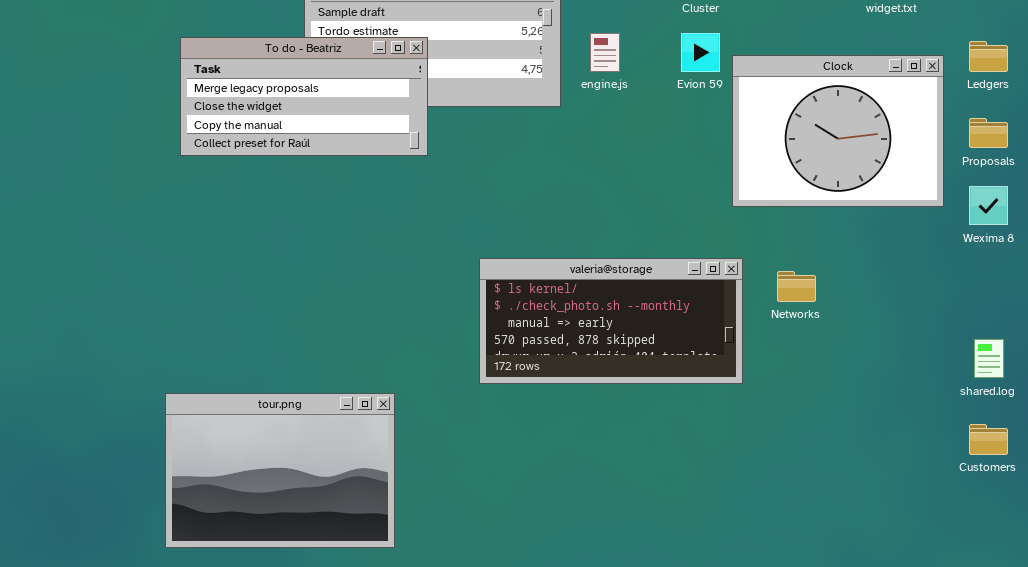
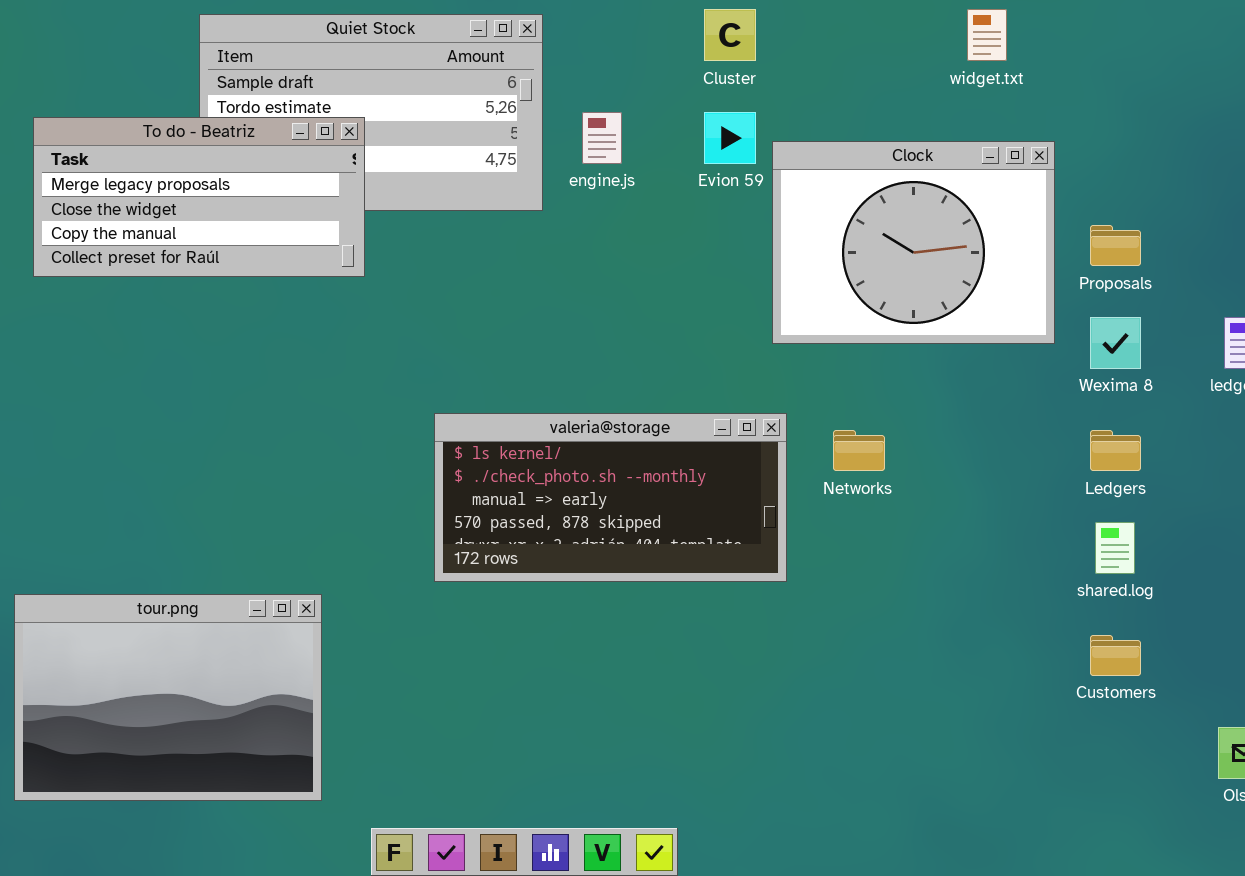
Ledgers: [969,41,1008,72] -> [1090,430,1141,471], moved

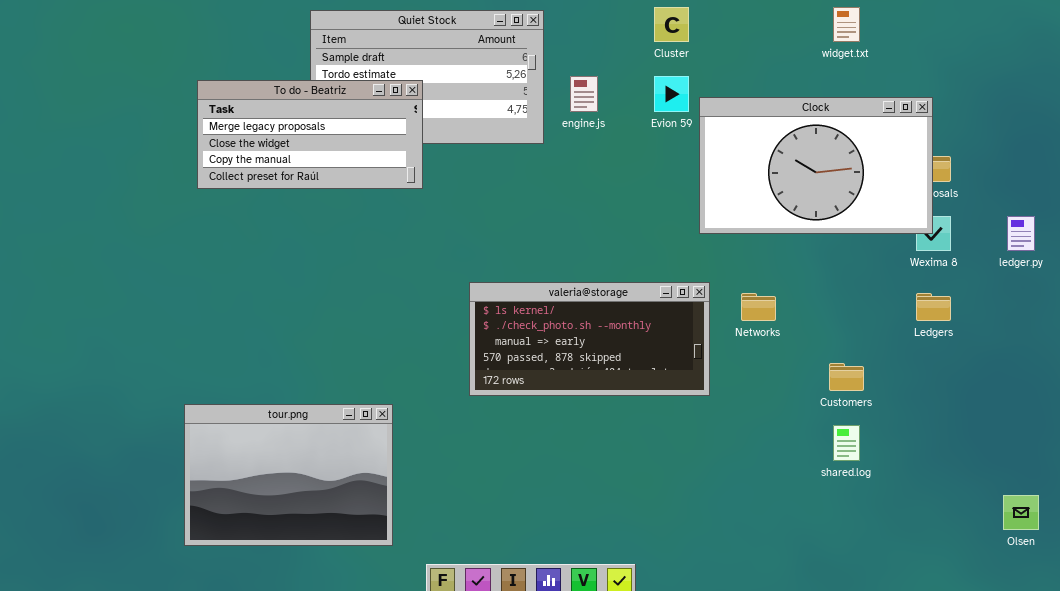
Clock: [772,141,1055,344] -> [699,97,933,234], resized
shared.log: [1095,522,1135,574] -> [833,425,860,461], moved
Customers: [1090,635,1141,676] -> [829,363,864,391], moved

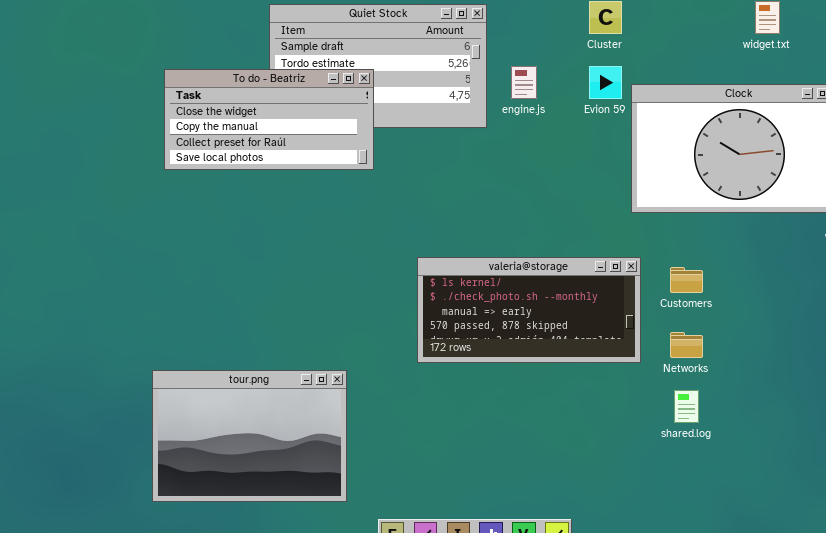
To do - Beatriz: [197,80,423,189] -> [164,69,374,170], scrolled down 1 row
Networks: [741,293,776,321] -> [670,332,703,358], moved
Customers: [829,363,864,391] -> [670,267,703,293], moved
shared.log: [833,425,860,461] -> [674,390,699,423], moved

